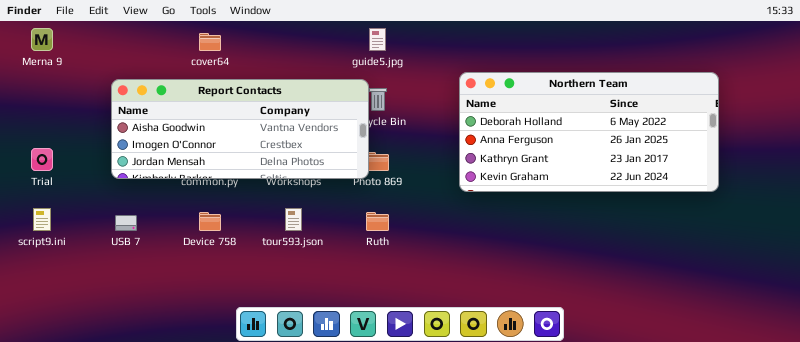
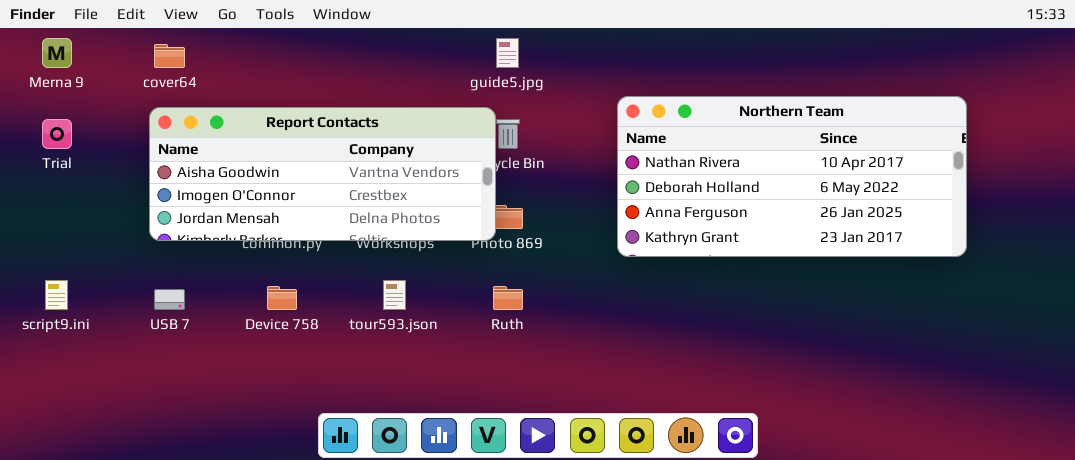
cover64: [199,33,221,51] -> [154,44,185,68], moved
Northern Team: [459,72,719,192] -> [617,96,967,257], scrolled up 1 row
Trial: [31,148,53,171] -> [42,119,72,149], moved

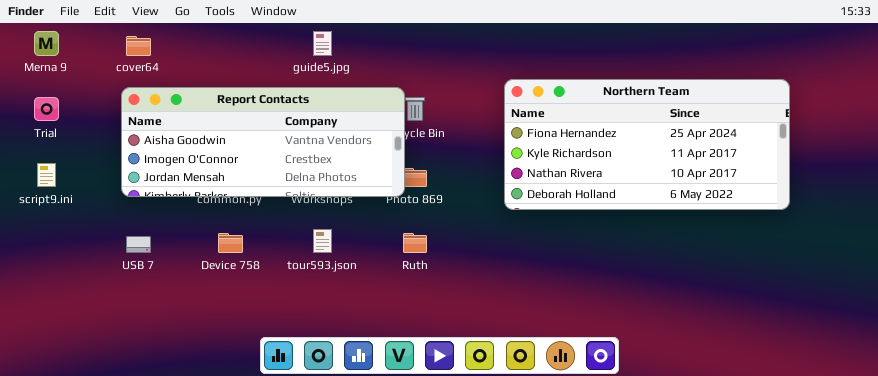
guide5.jpg: [496,38,519,68] -> [313,31,332,56], moved
Northern Team: [617,96,967,257] -> [504,79,790,210], scrolled up 2 rows
script9.ini: [45,280,68,310] -> [37,163,56,187], moved

